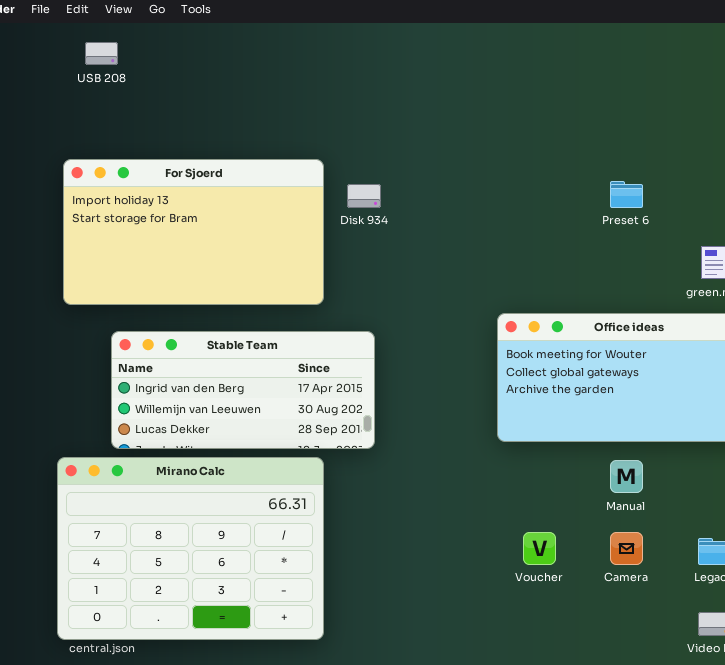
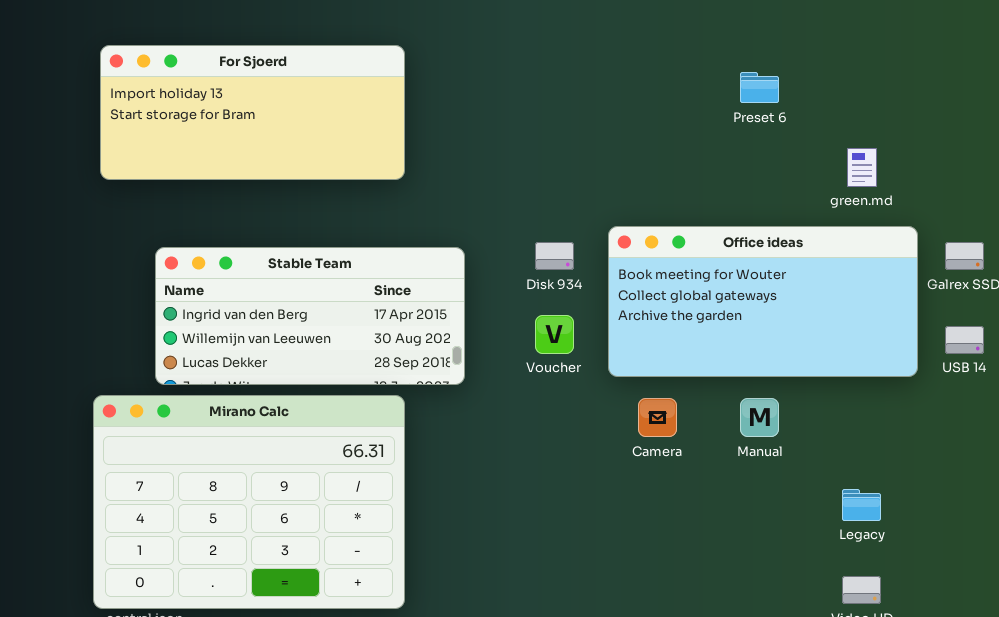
For Sjoerd: [63,159,324,305] -> [100,45,405,180], resized
Disk 934: [347,184,381,208] -> [535,242,574,270], moved
Voucher: [523,532,556,565] -> [535,315,574,354], moved
Camera: [610,532,643,565] -> [638,398,677,437], moved

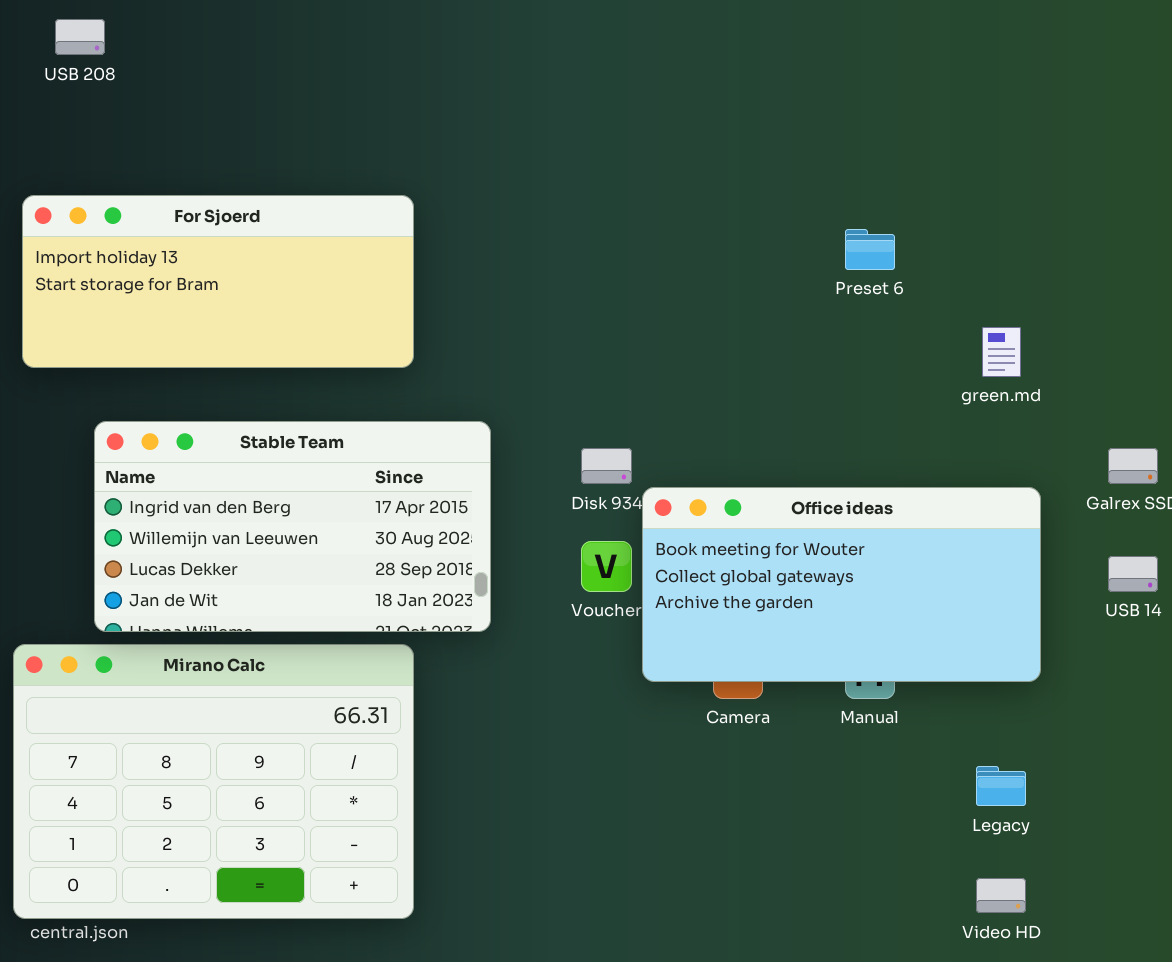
Office ideas: [608,226,918,377] -> [642,487,1041,682], moved
Stable Team: [155,247,465,385] -> [94,421,491,632], resized

